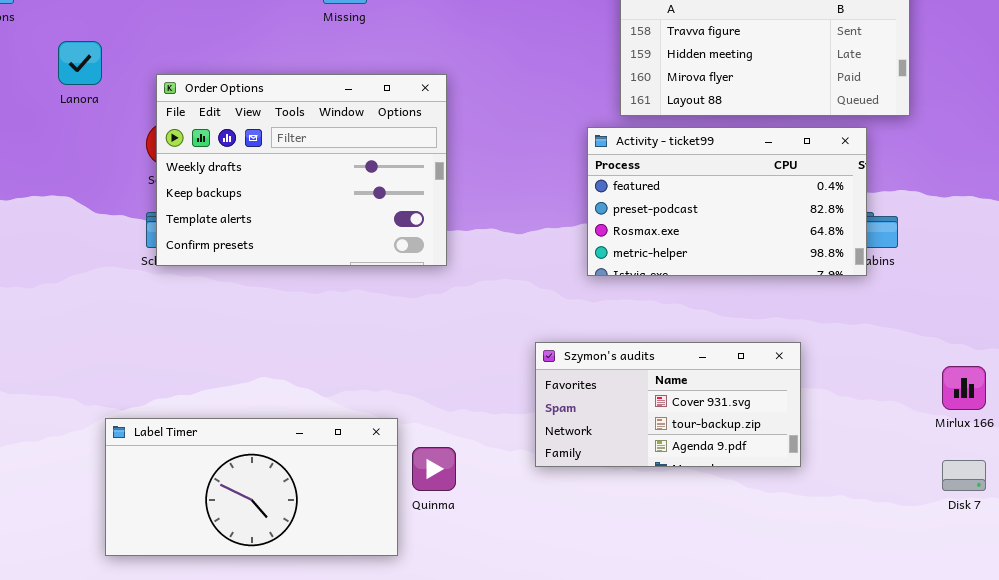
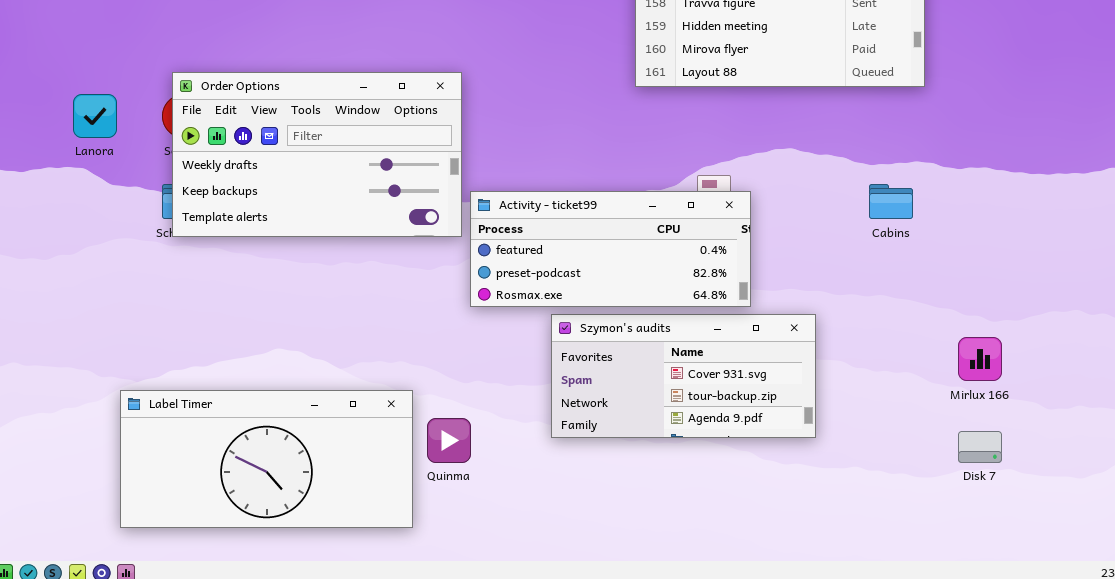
Lanora: [58,41,102,85] -> [73,94,117,138], moved
Order Options: [156,74,447,266] -> [172,72,462,237], resized
Activity - ticket99: [587,127,867,276] -> [470,191,751,307], moved, resized

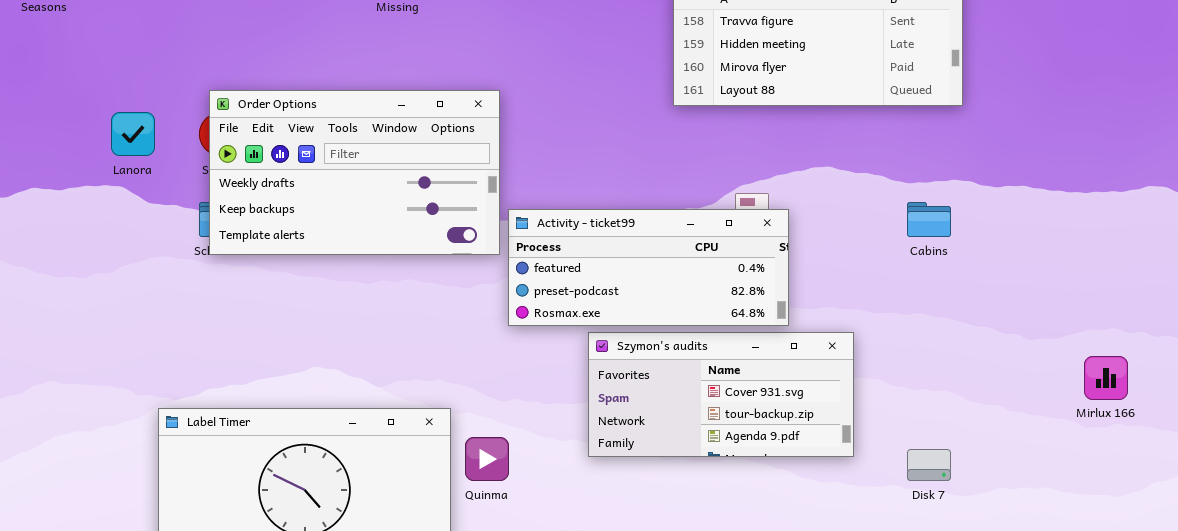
Mirlux 166: [958,337,1002,381] -> [1084,356,1128,400], moved
Disk 7: [958,431,1002,463] -> [907,449,951,481], moved

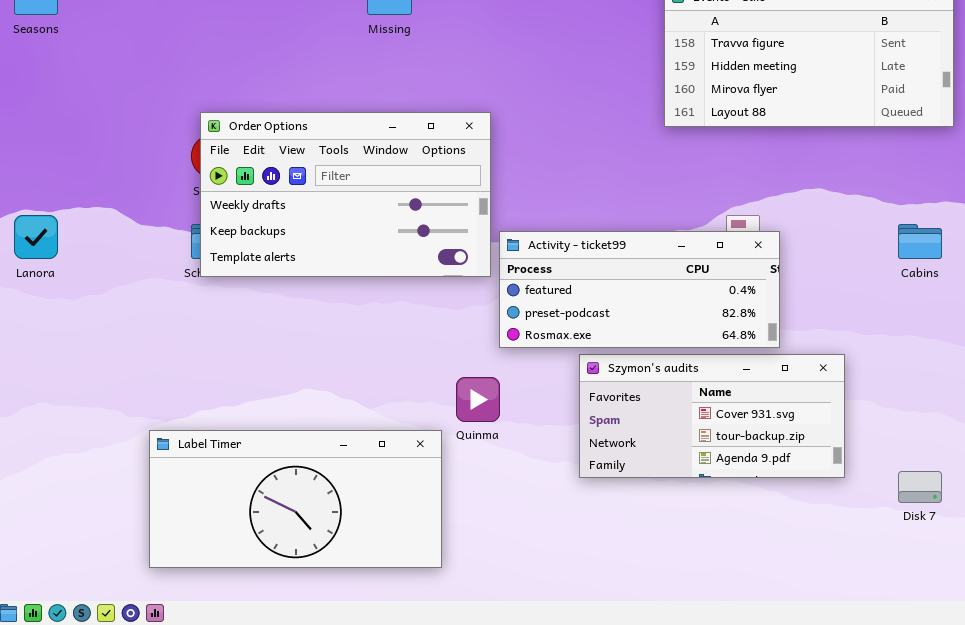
Lanora: [111,112,155,156] -> [14,215,58,259], moved
Quinma: [465,437,509,481] -> [456,377,500,422], moved

